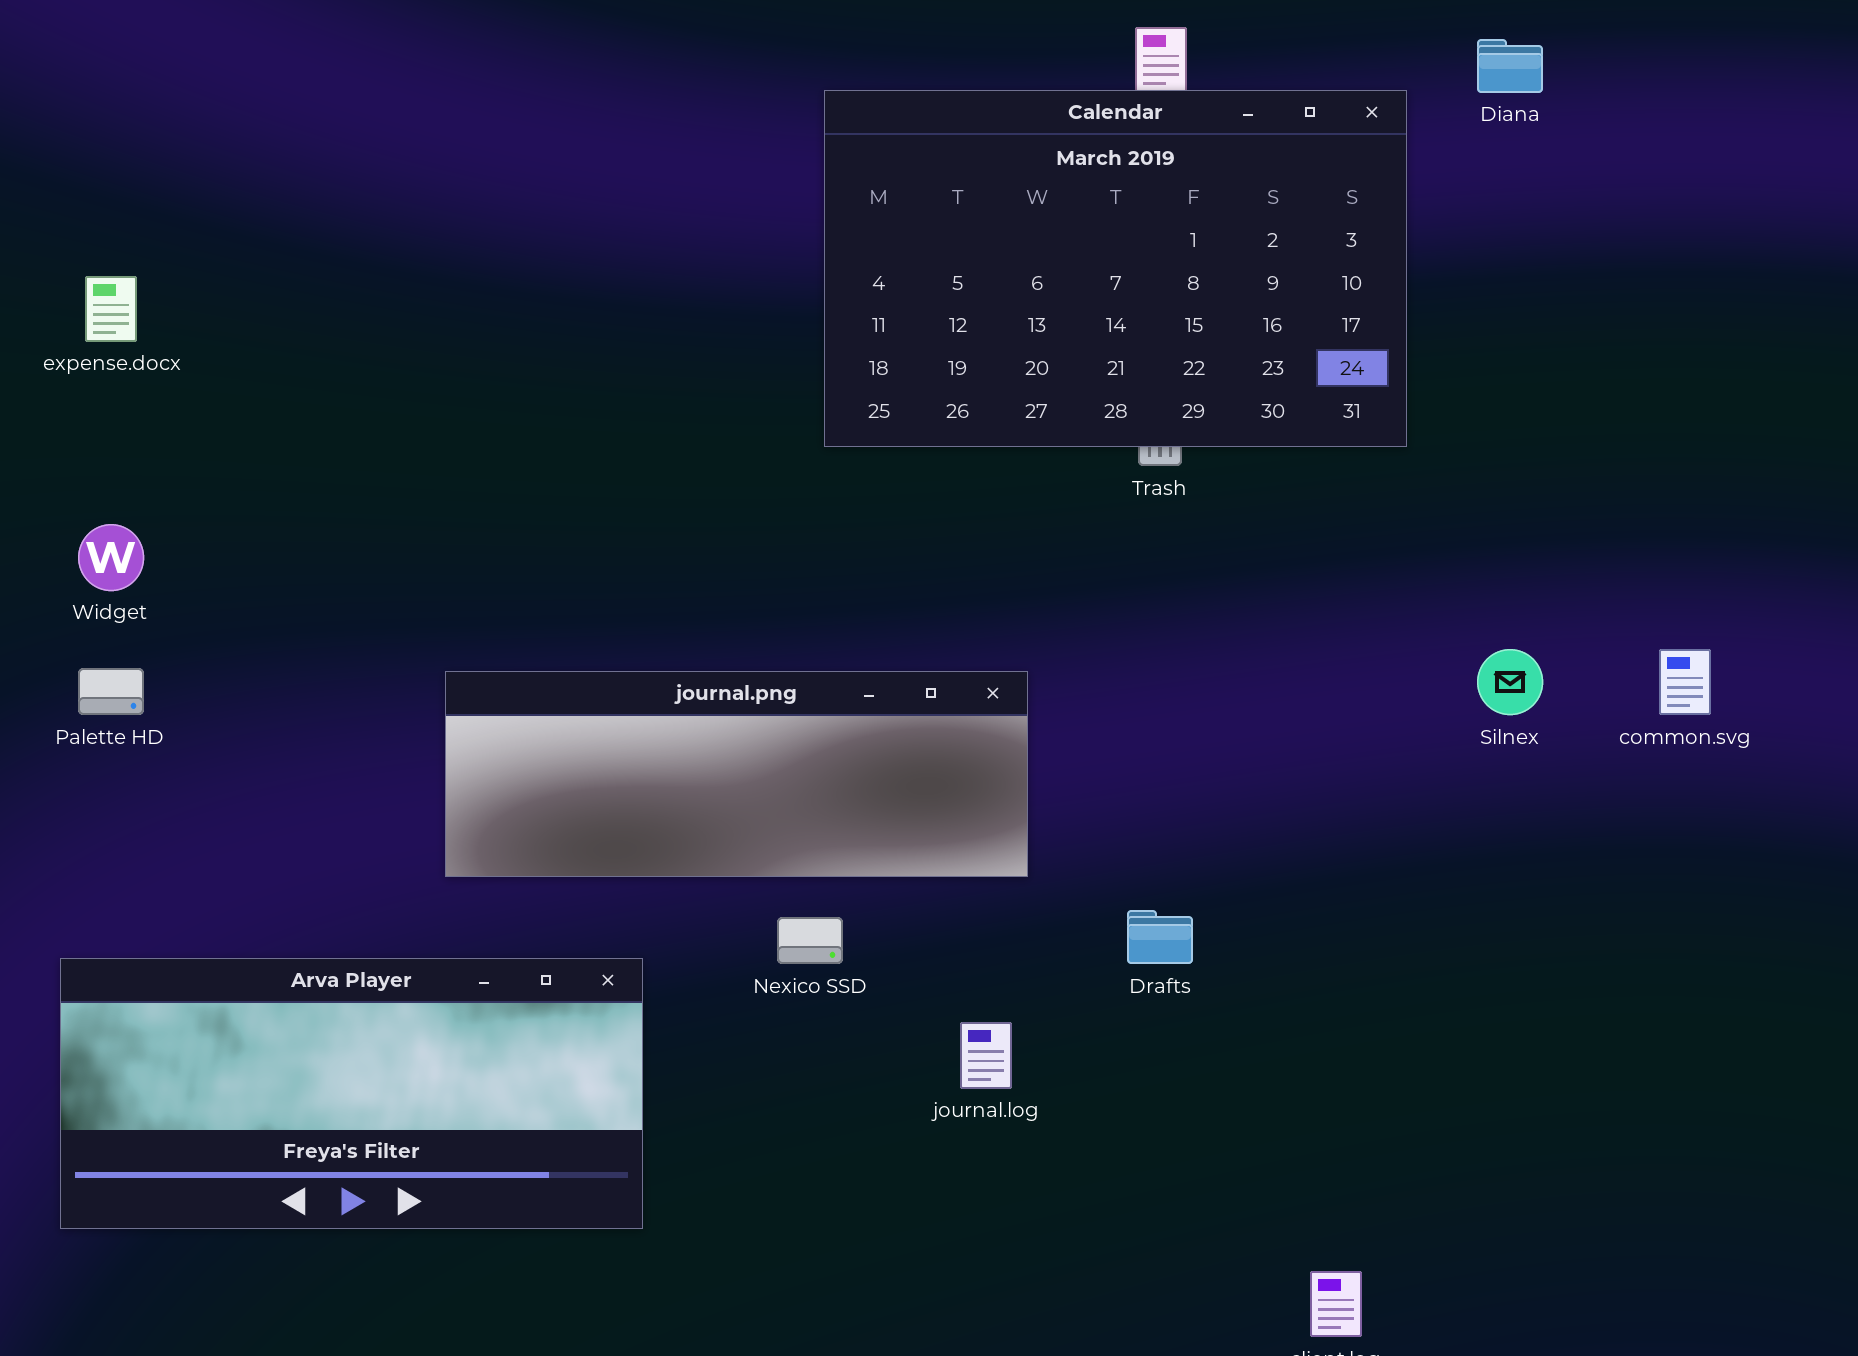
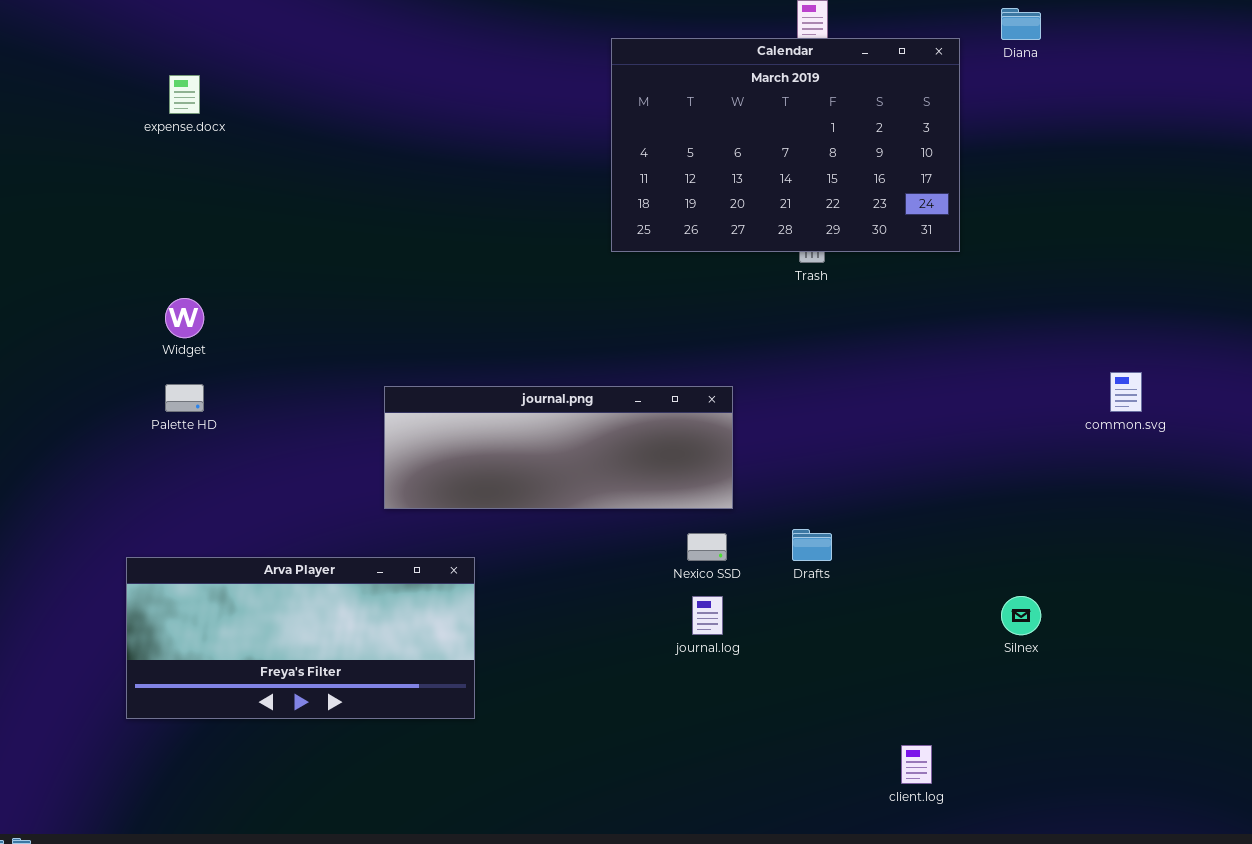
expense.docx: [85,276,137,342] -> [169,75,200,114], moved
Silnex: [1477,649,1543,715] -> [1001,596,1041,635], moved
Nexico SSD: [777,917,843,964] -> [687,533,727,561], moved
Arva Player: [60,958,643,1229] -> [126,557,475,719], moved

